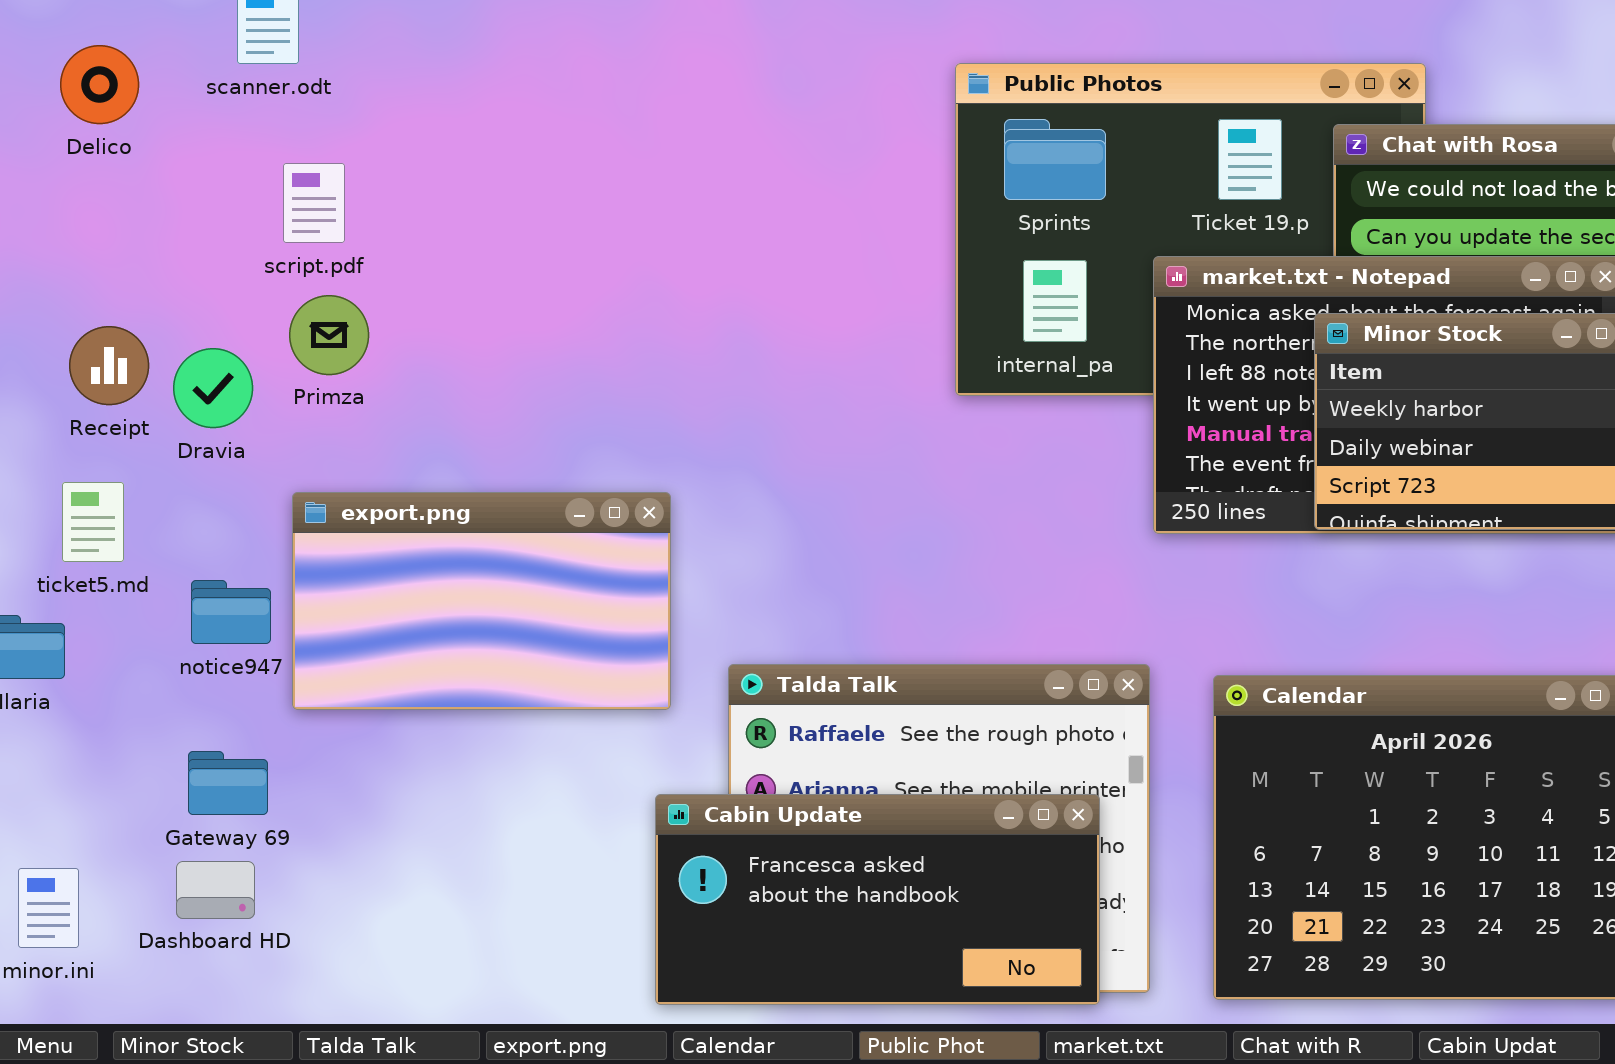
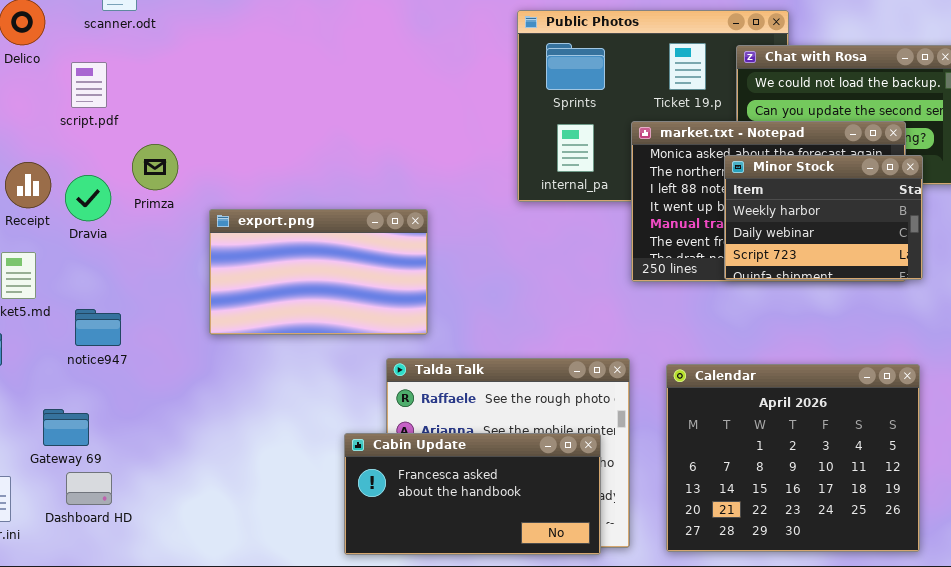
script.pdf: [283,163,345,243] -> [71,62,107,108], moved
export.png: [292,492,671,710] -> [209,209,428,335], moved
Gateway 69: [188,751,268,815] -> [43,409,89,446], moved

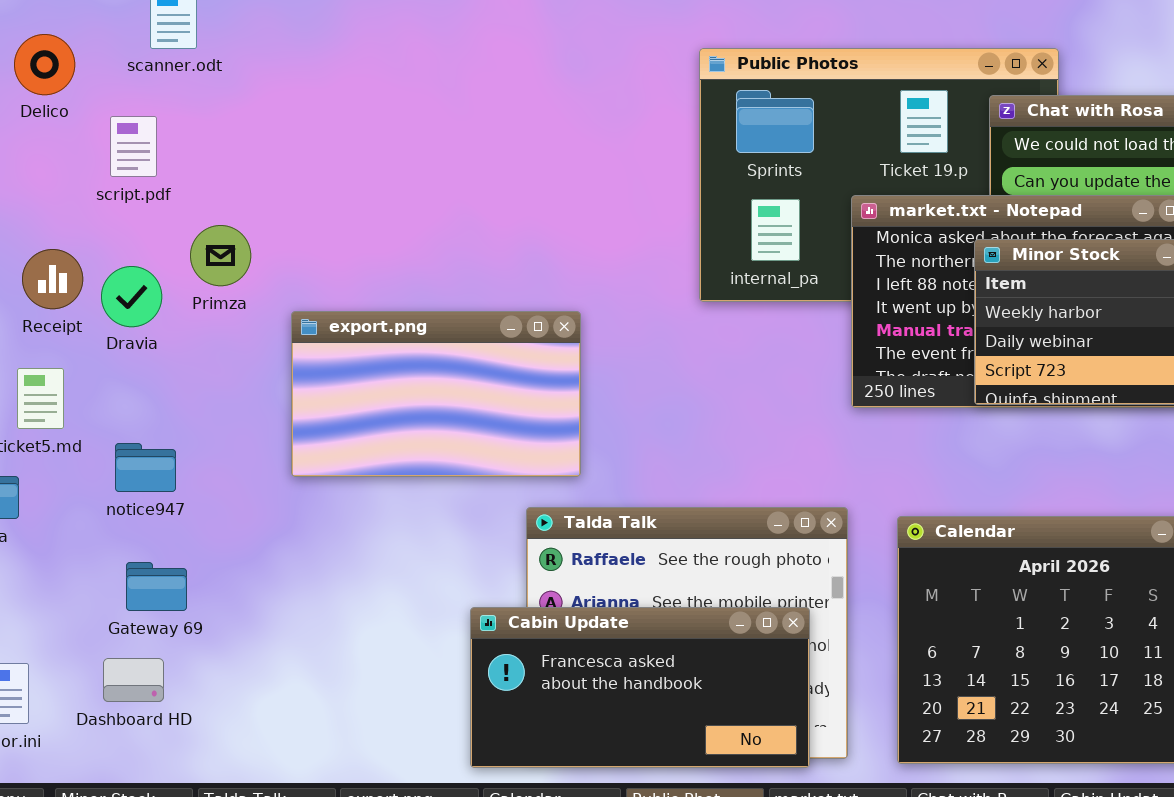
Gateway 69: [43,409,89,446] -> [126,562,187,611], moved

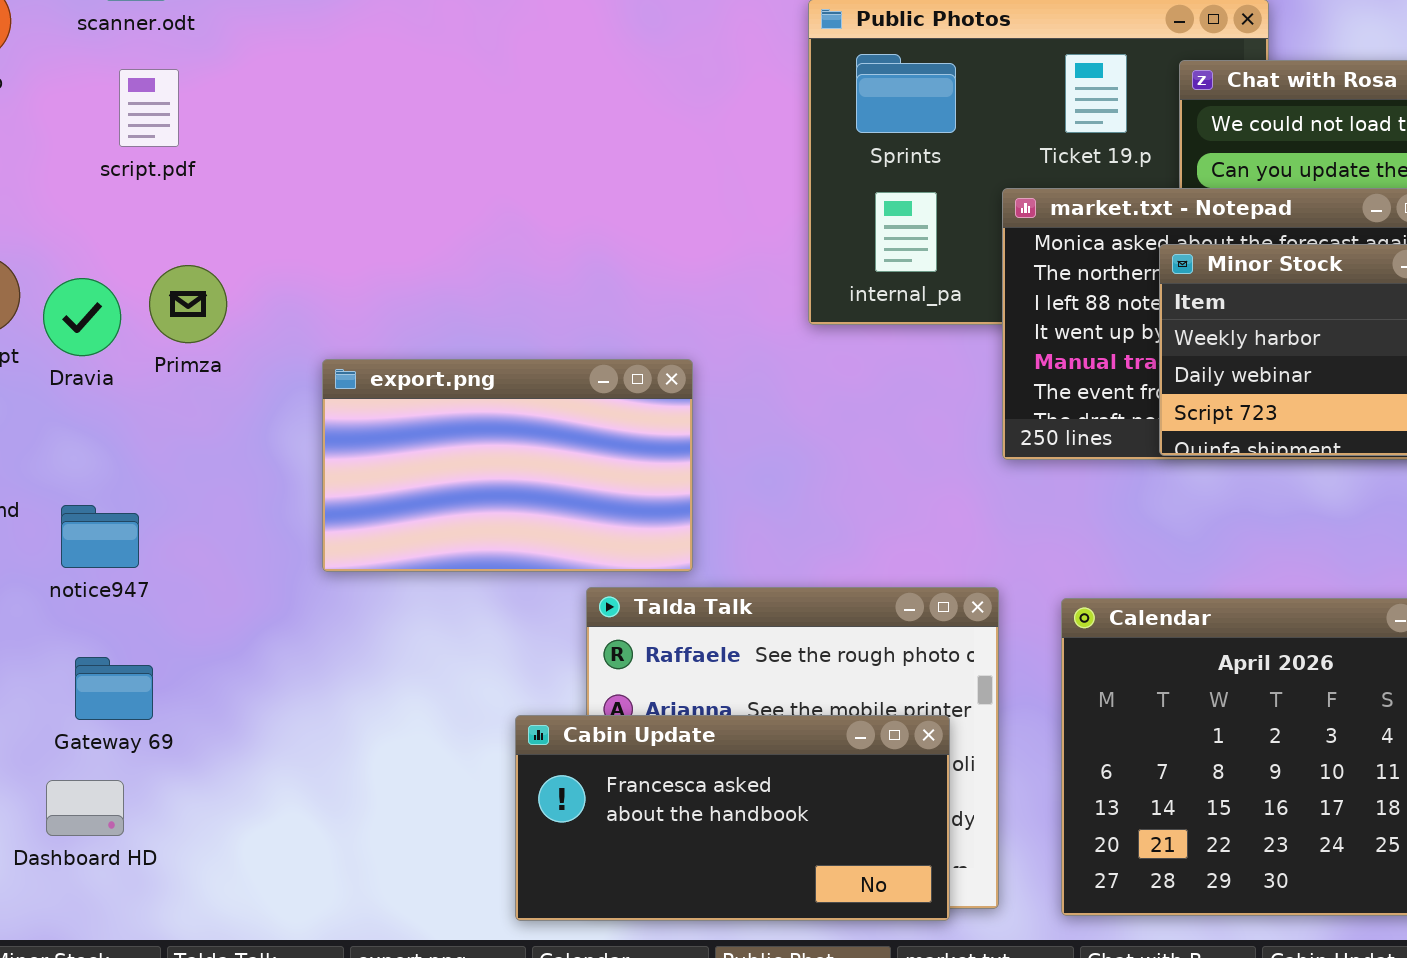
script.pdf: [110,116,157,177] -> [119,69,179,147], moved
Primza: [190,225,251,286] -> [149,265,227,343], moved
export.png: [291,311,581,477] -> [322,359,693,572], moved

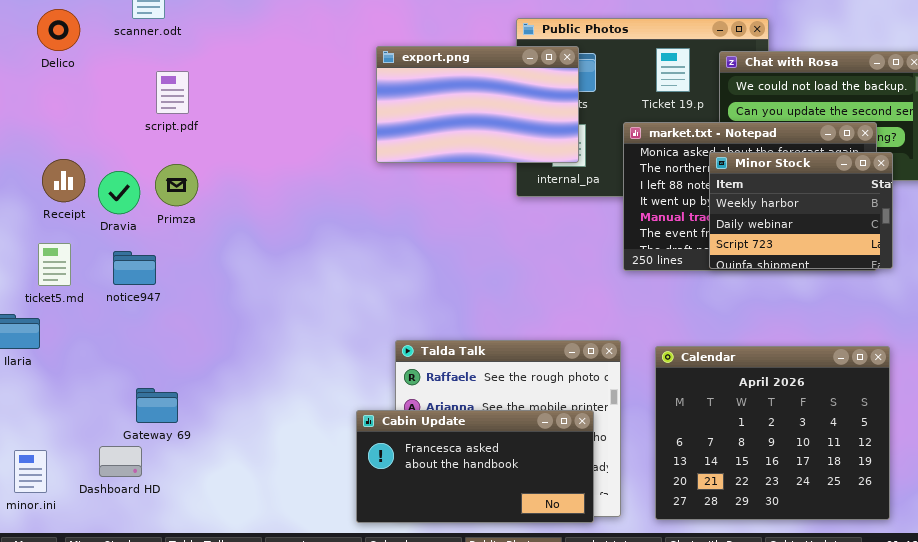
script.pdf: [119,69,179,147] -> [156,71,189,114], moved
export.png: [322,359,693,572] -> [376,46,579,163], moved
notice947: [61,505,139,568] -> [113,251,156,285], moved
Gateway 69: [75,657,153,720] -> [136,388,178,423], moved

